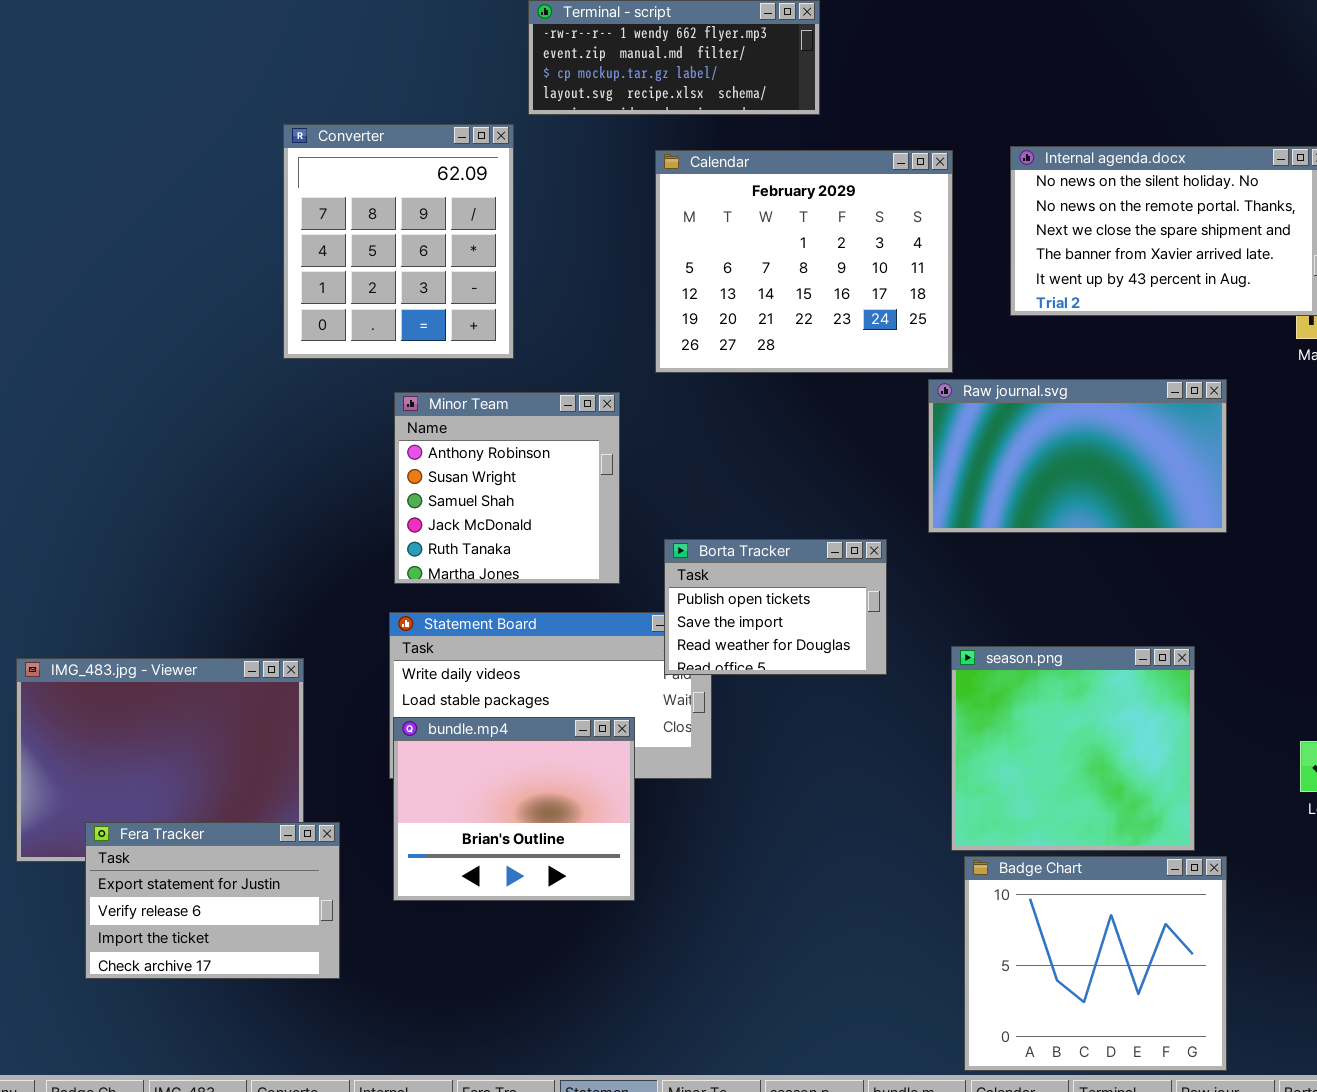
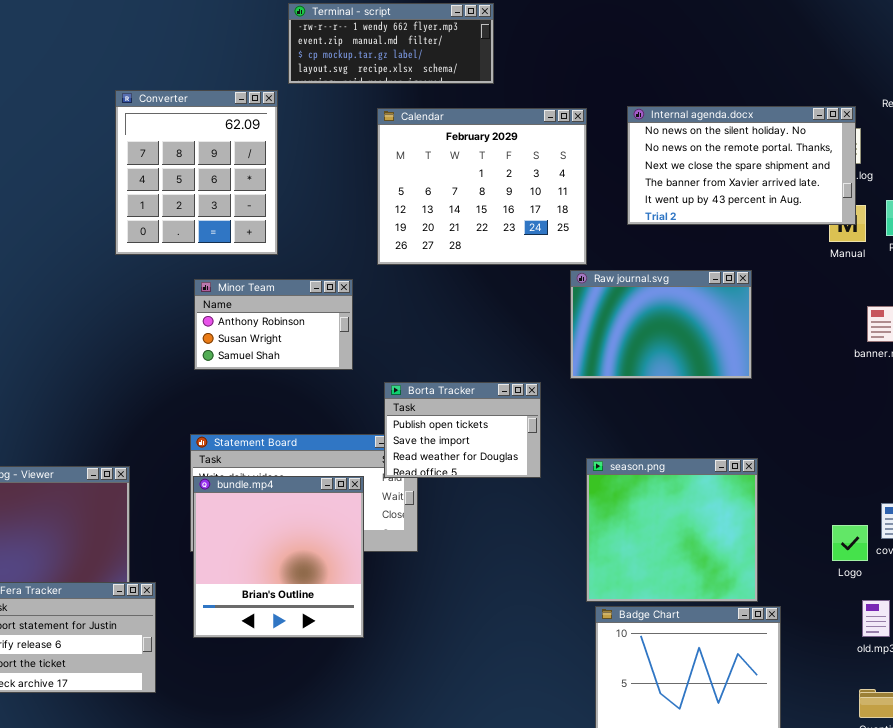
Raw journal.svg: [928,379,1227,533] -> [570,270,752,379], resized
Minor Team: [394,392,620,584] -> [194,279,353,370], resized
bundle.mp4: [393,717,635,901] -> [193,476,364,638], resized

